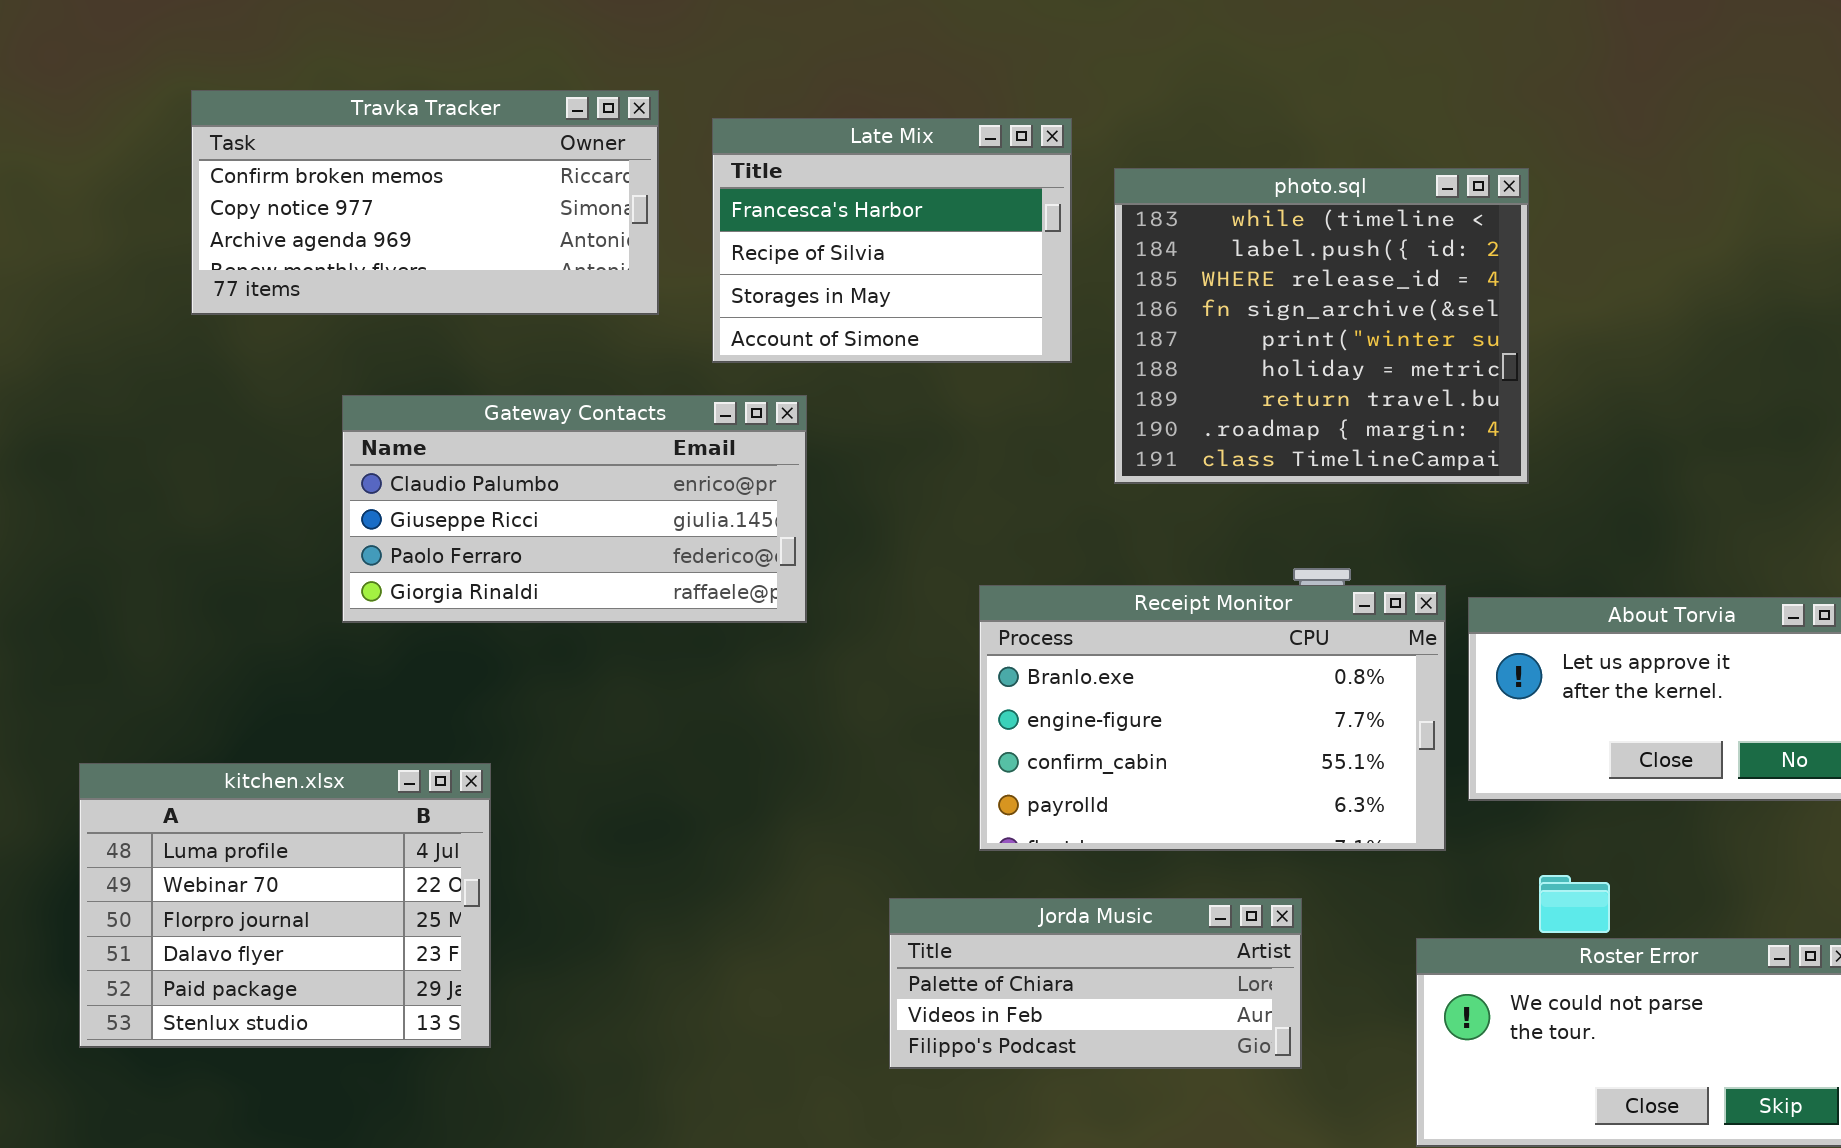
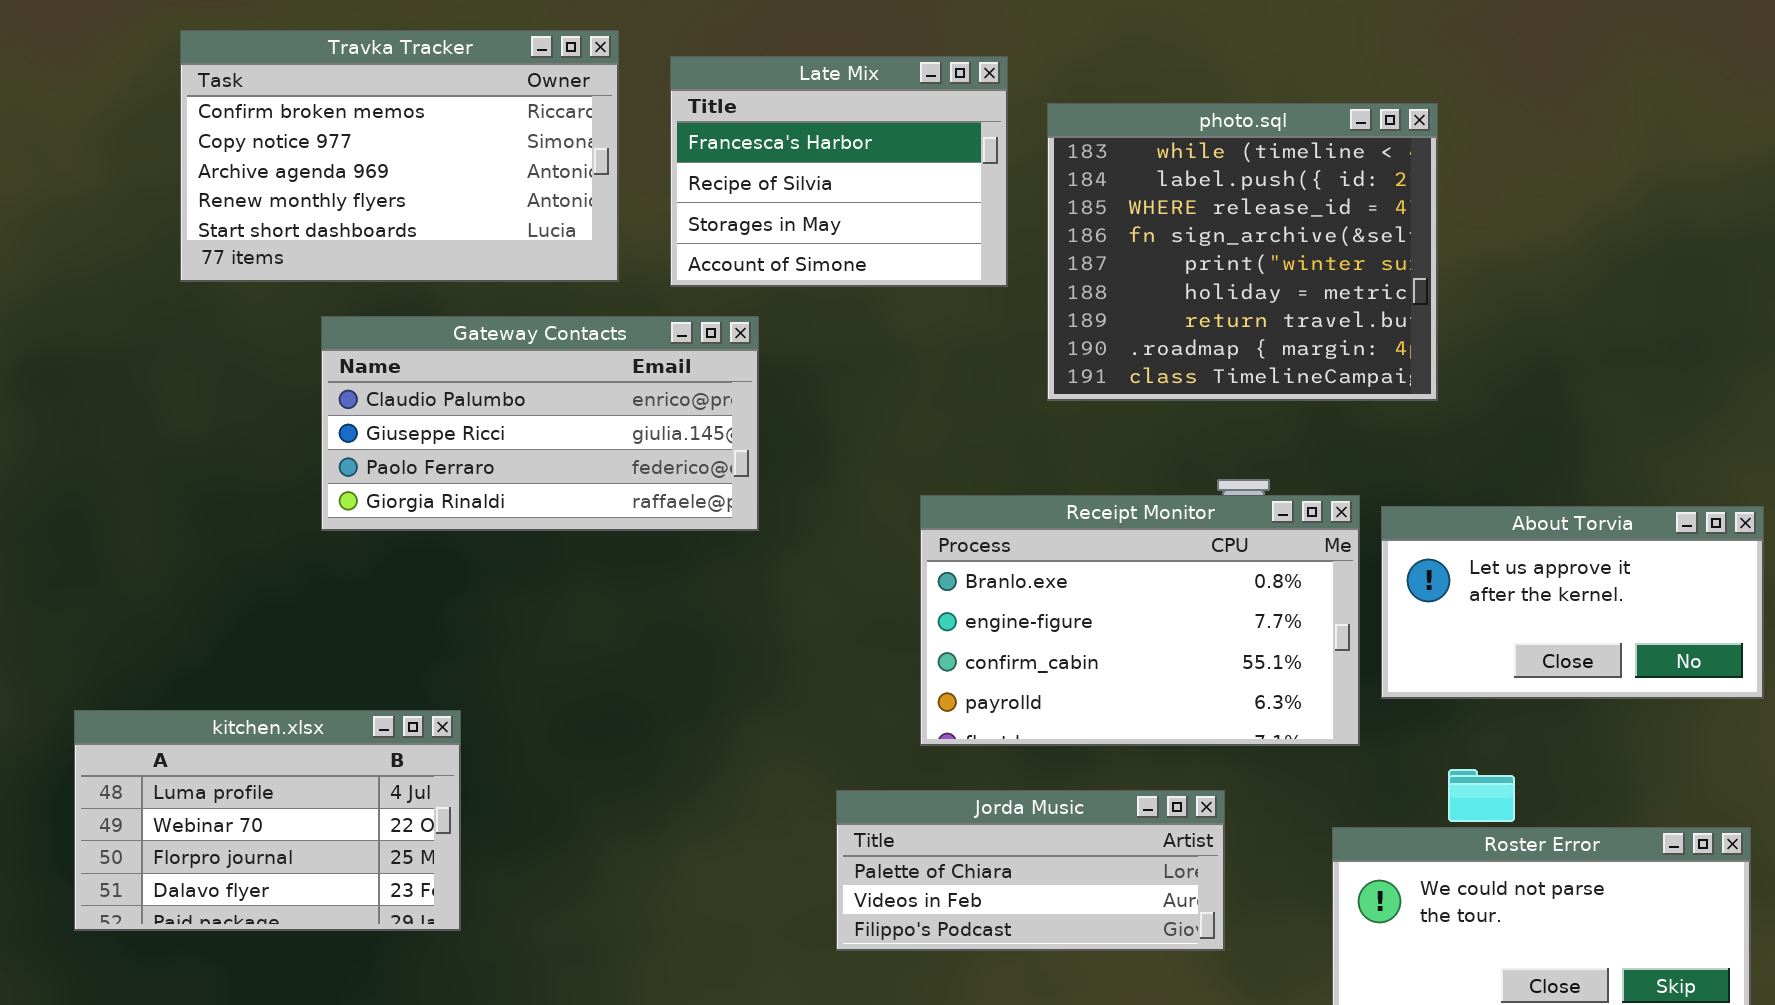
Travka Tracker: [191,90,659,315] -> [180,30,619,282], resized
kitchen.xlsx: [79,763,491,1048] -> [74,710,461,931], resized

